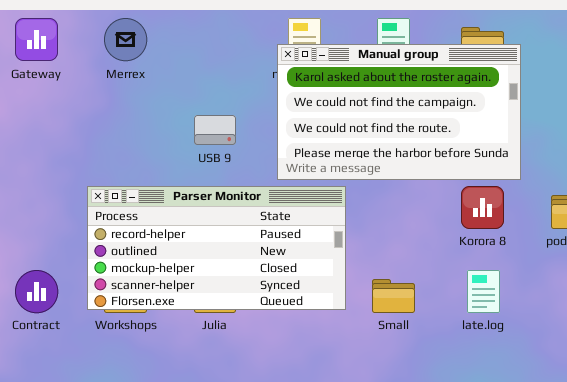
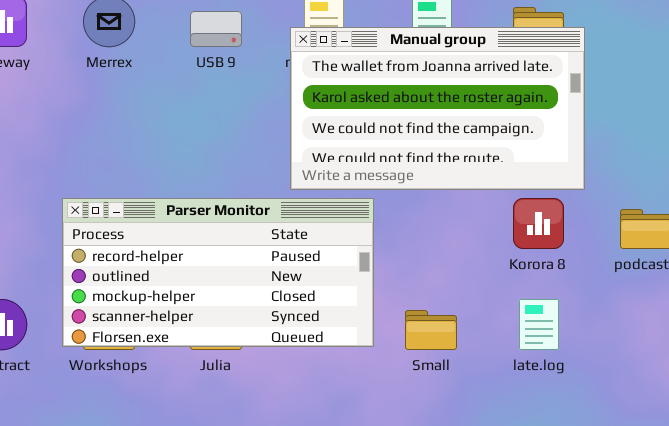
Manual group: [277,44,521,180] -> [290,27,585,190], scrolled up 1 row
USB 9: [194,115,236,145] -> [190,11,242,47], moved

